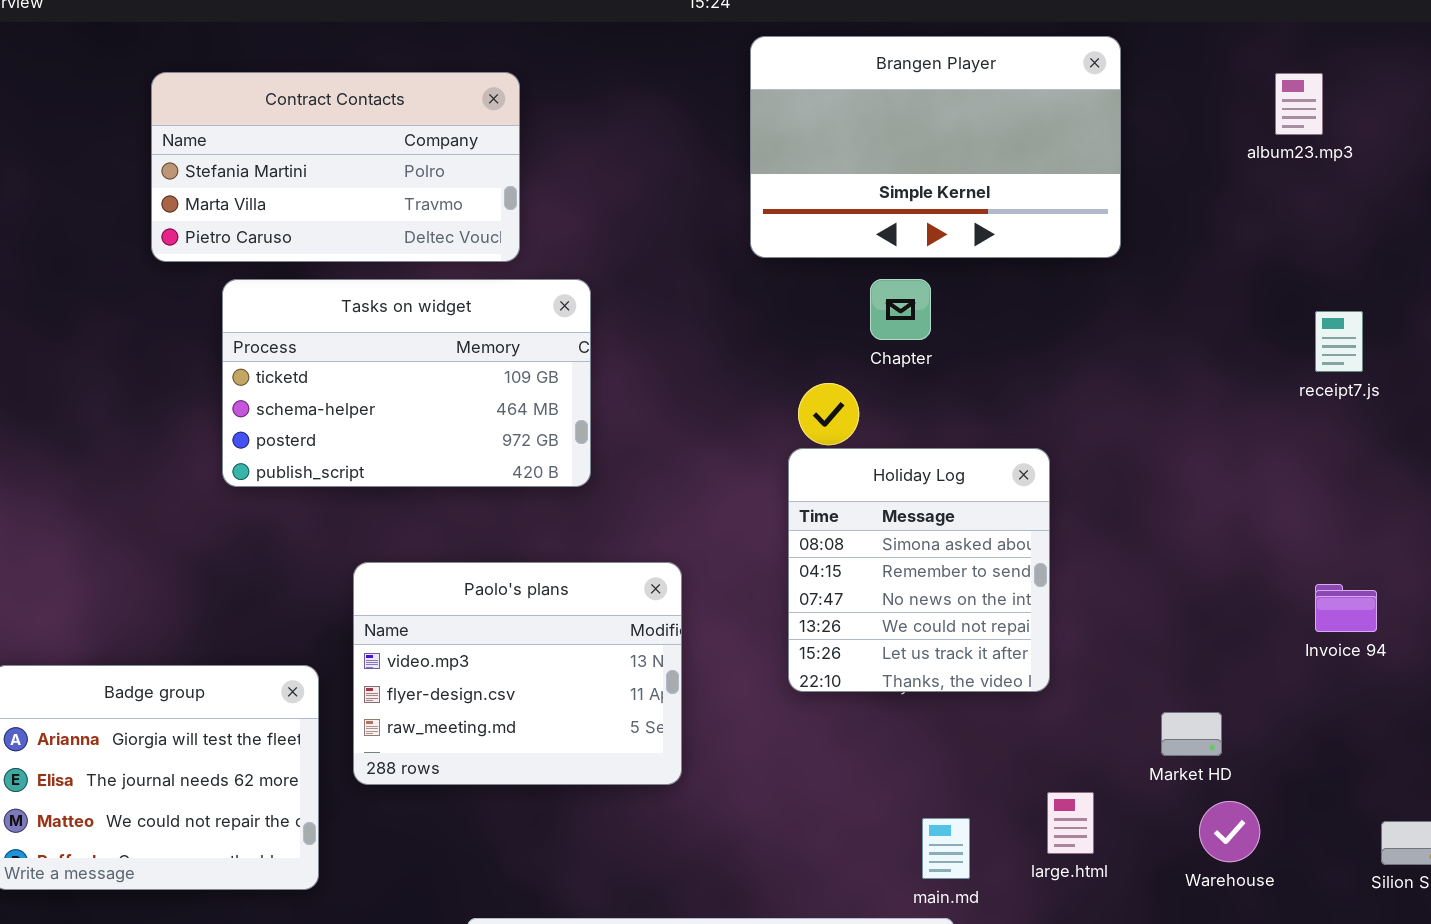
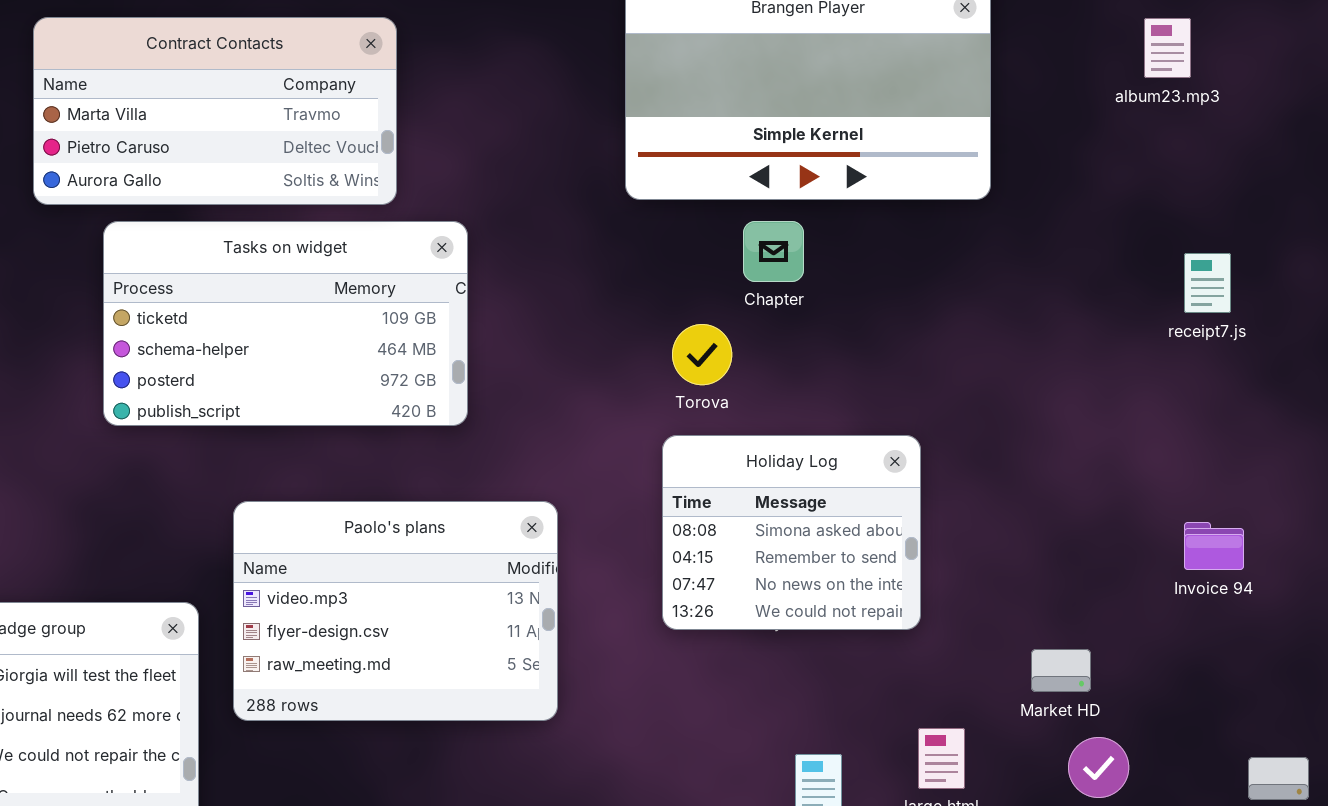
Contract Contacts: [151,72,520,262] -> [33,17,397,205], scrolled down 1 row
Holiday Log: [788,448,1050,692] -> [662,435,921,630], resized

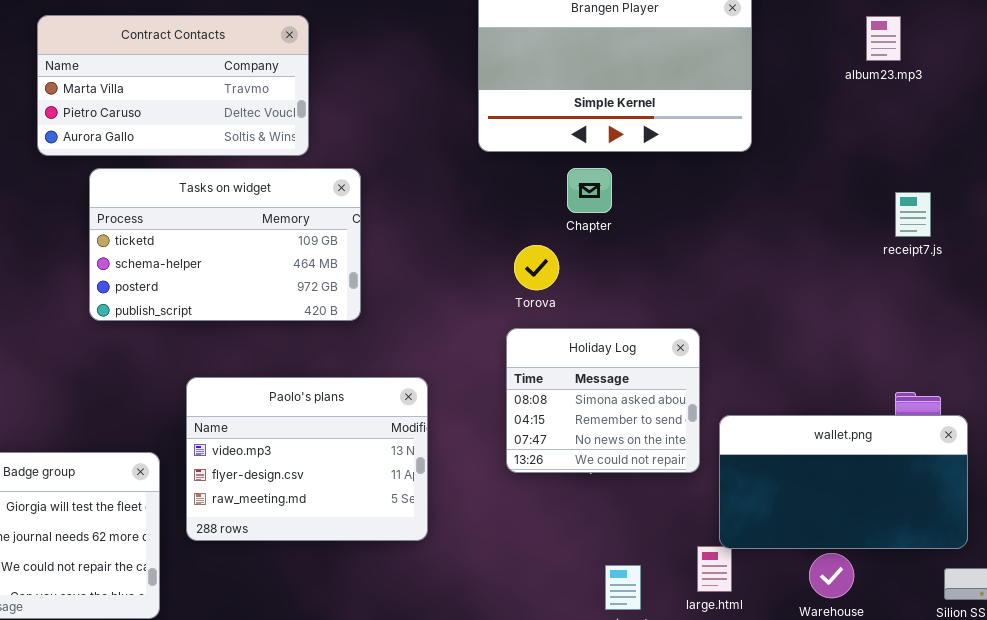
wallet.png: none -> [719,415,968,549], opened

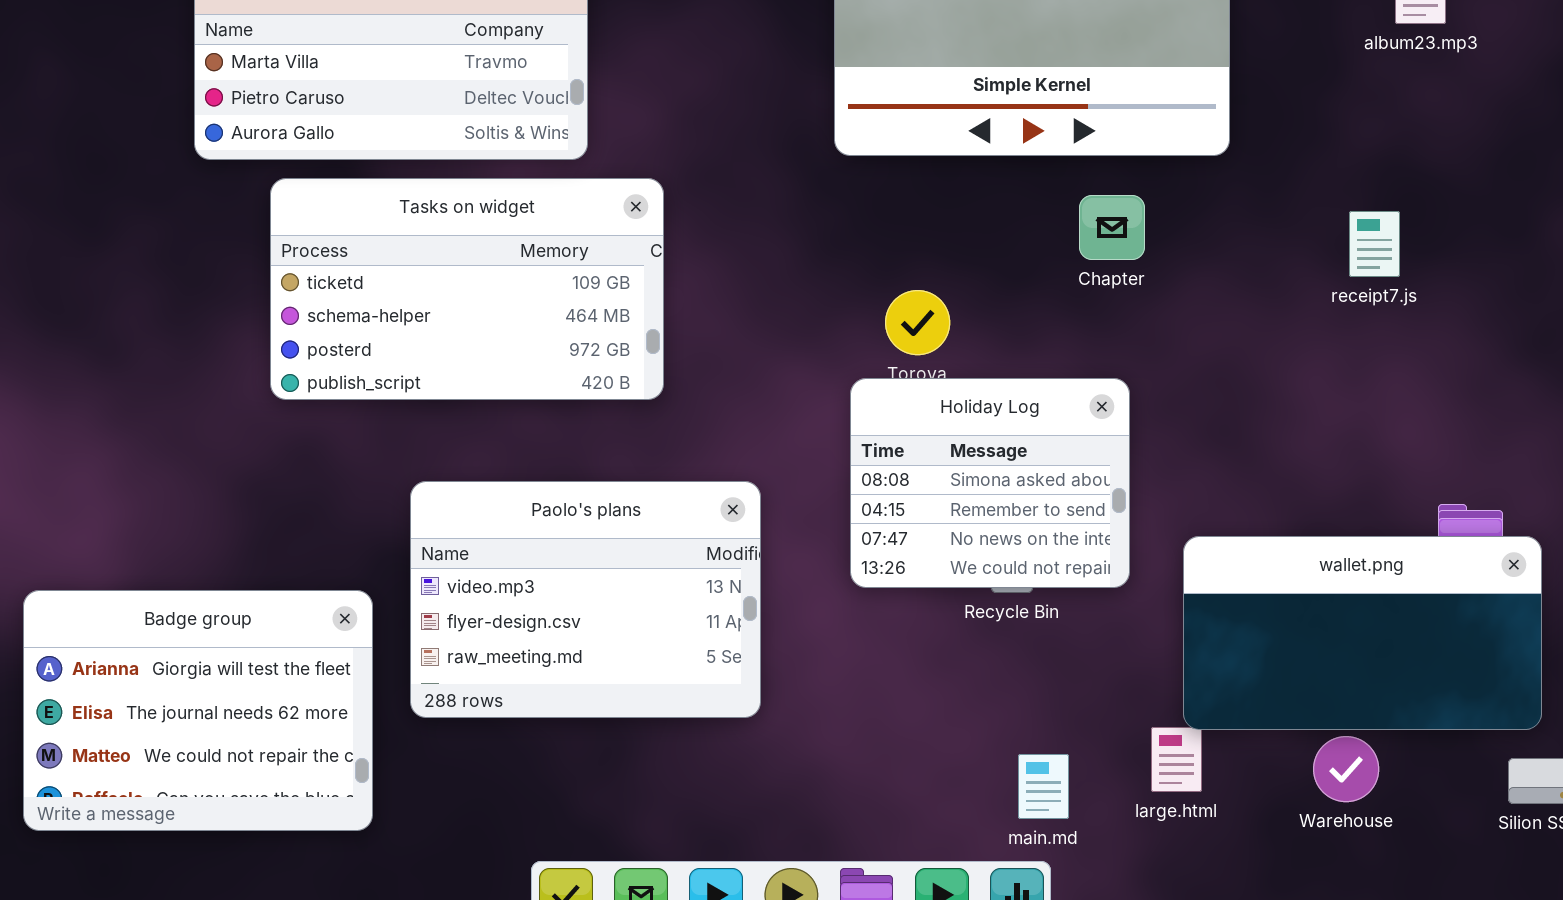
Chapter: [567,168,612,213] -> [1079,195,1145,260], moved
receipt7.js: [895,192,931,237] -> [1349,211,1400,277], moved
Holiday Log: [506,328,700,473] -> [850,378,1130,588], moved

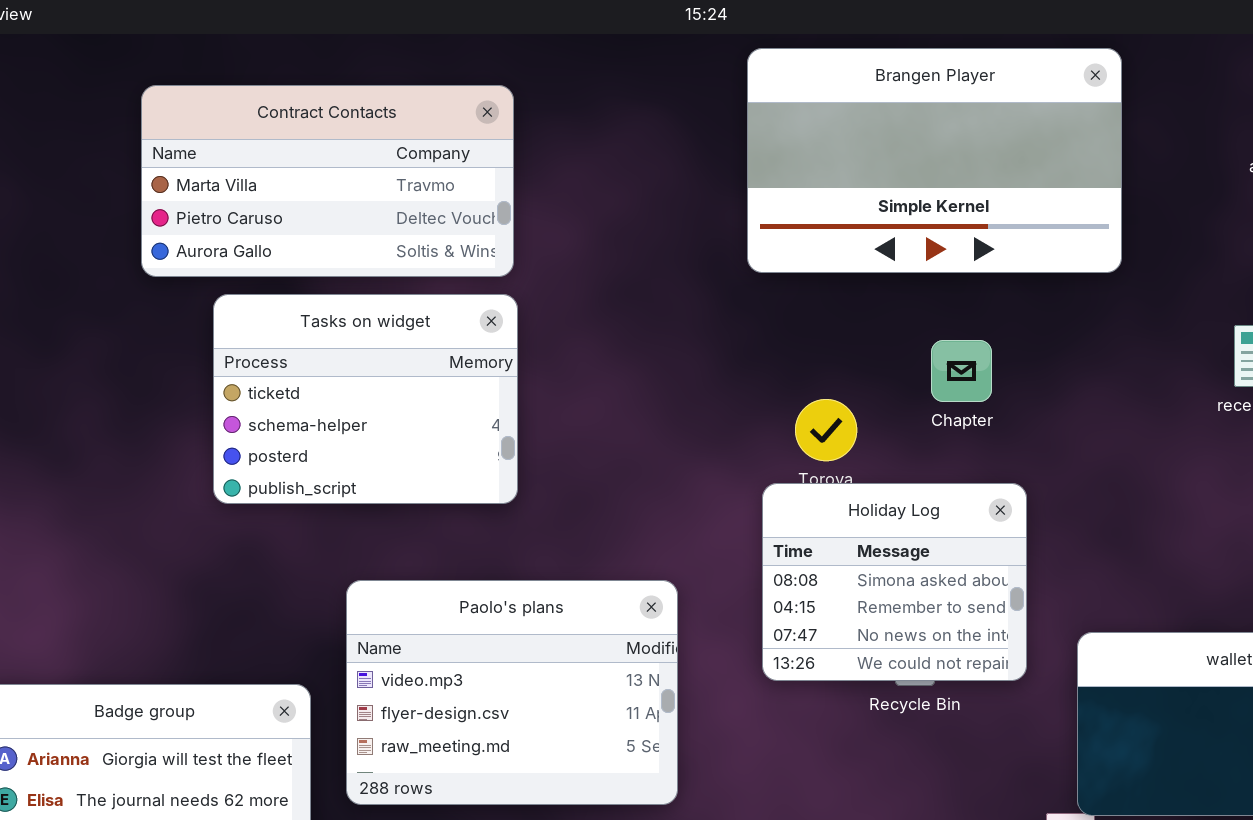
Tasks on widget: [270,178,664,400] -> [213,294,518,504], resized
Chapter: [1079,195,1145,260] -> [931,340,992,402], moved

